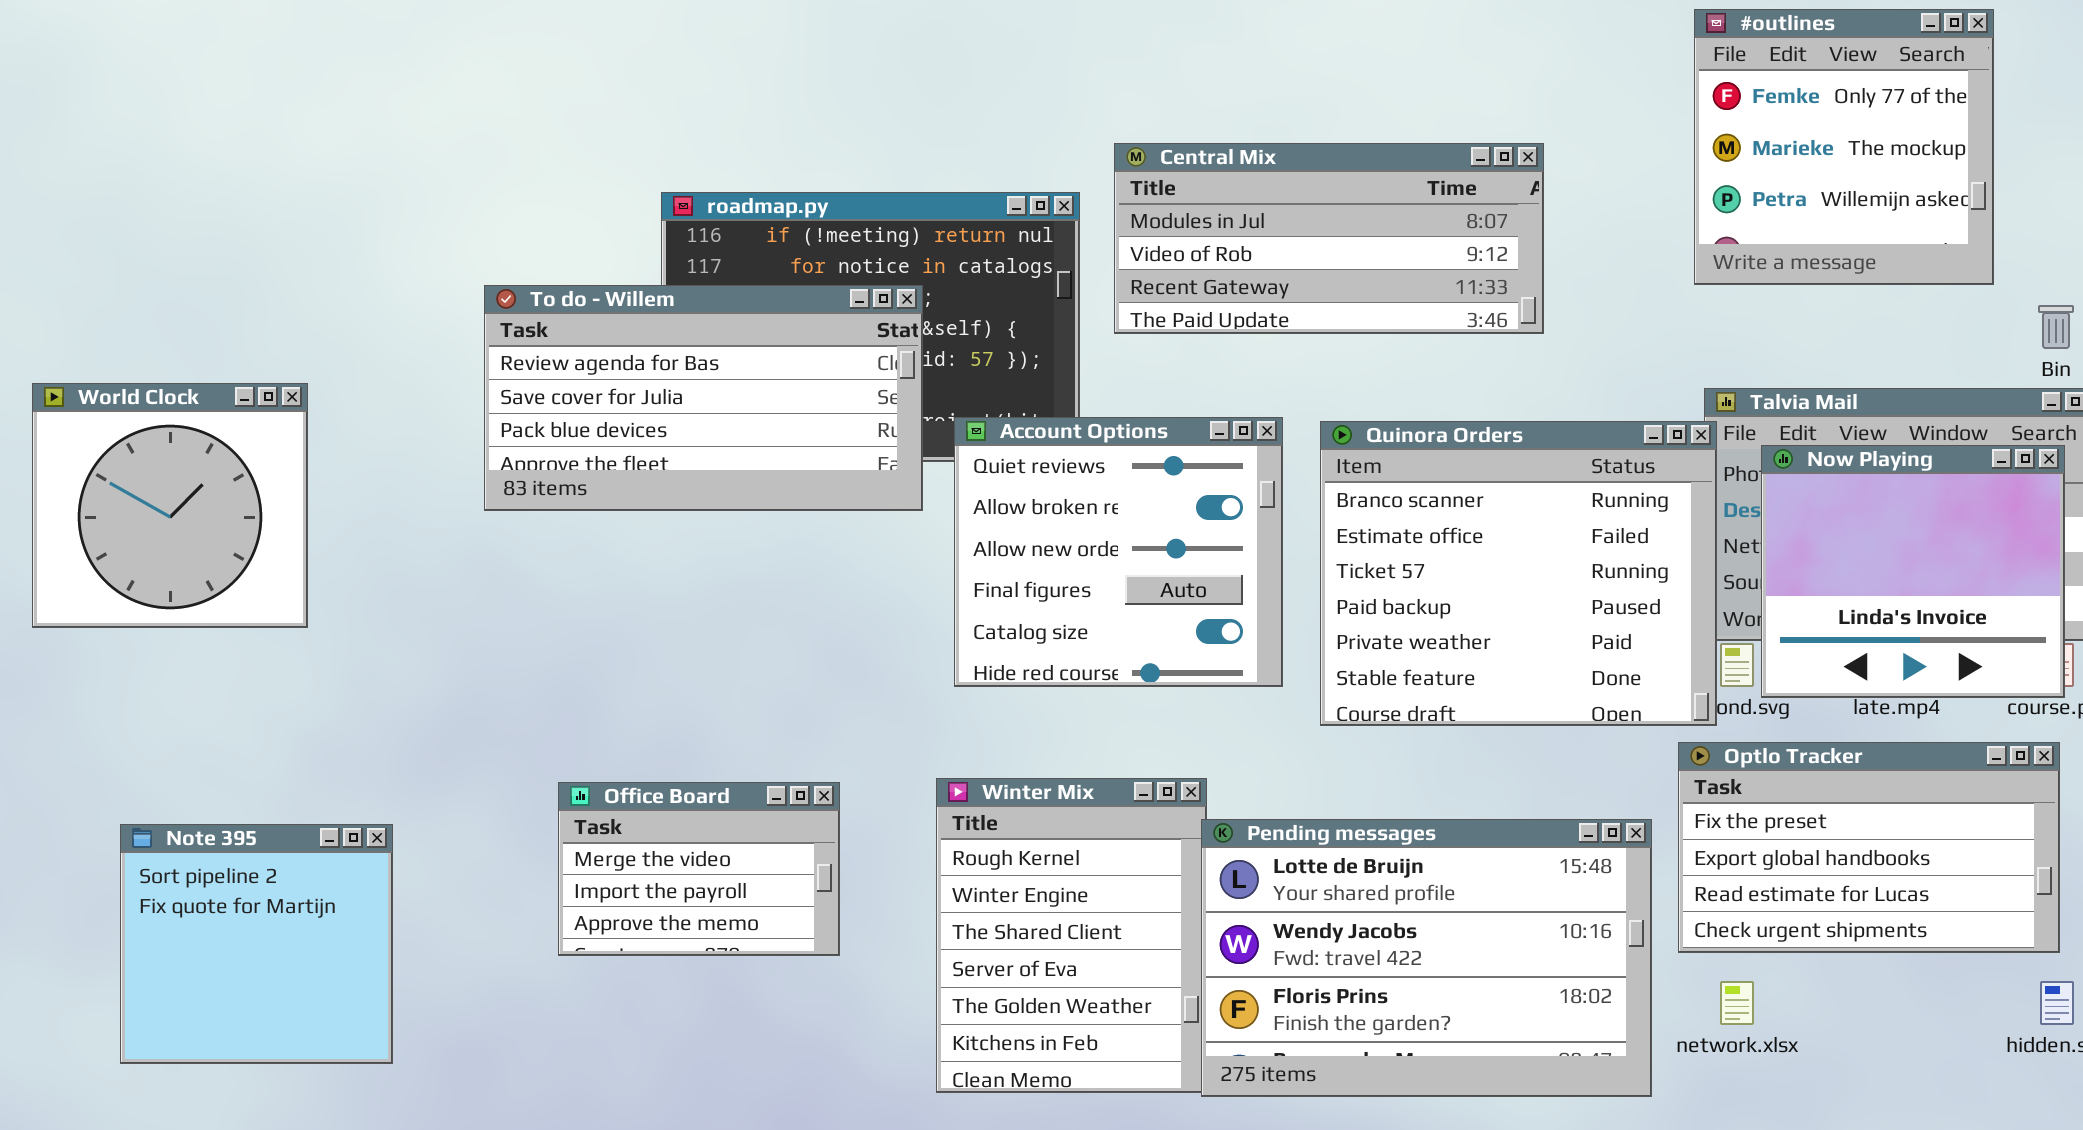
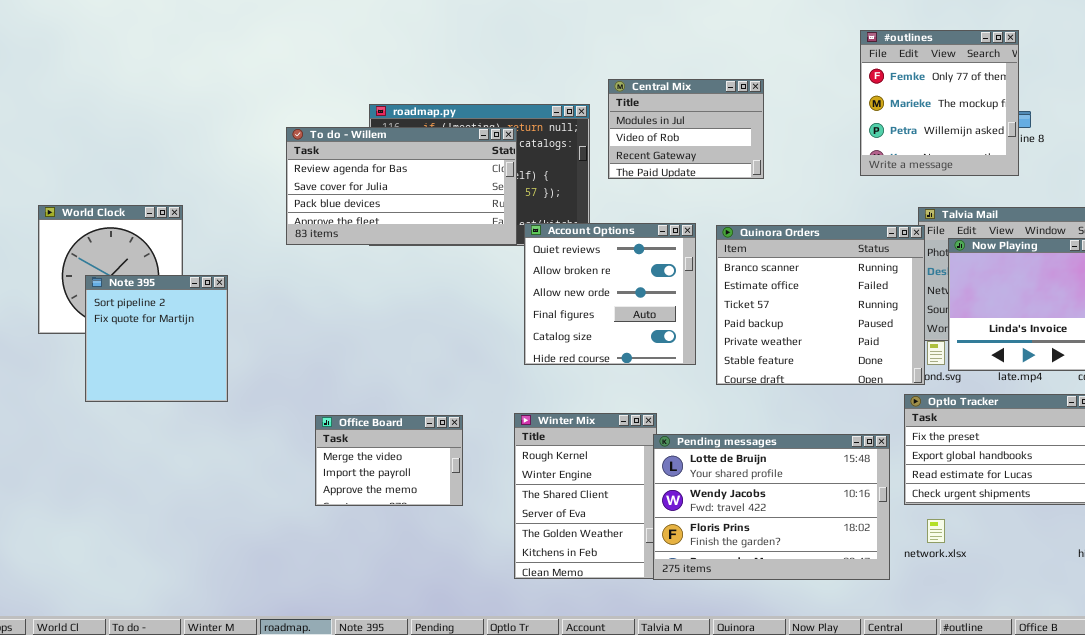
#outlines: [1694,9,1994,285] -> [860,30,1019,176], moved
Central Mix: [1114,143,1544,334] -> [608,79,764,179], resized
To do - Willem: [484,285,923,511] -> [286,127,517,245], moved
Note 395: [120,824,393,1064] -> [85,275,228,402], moved

